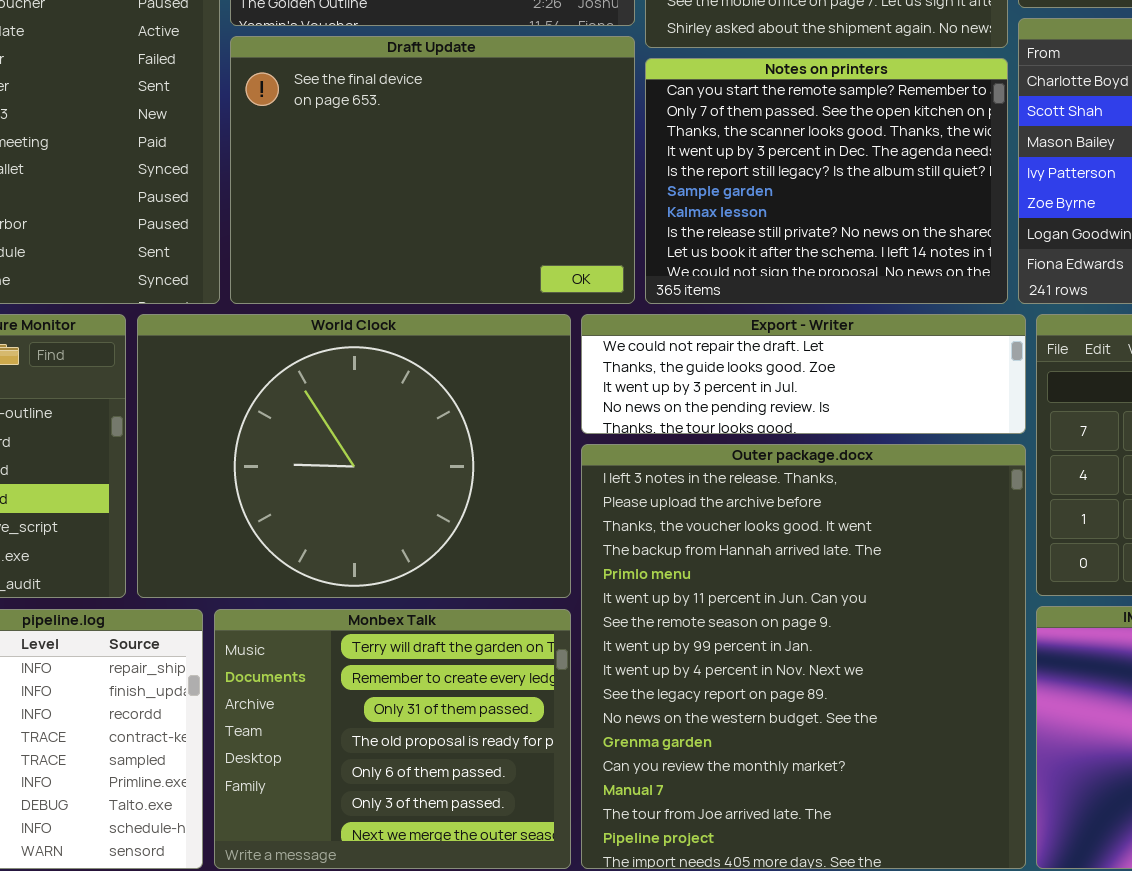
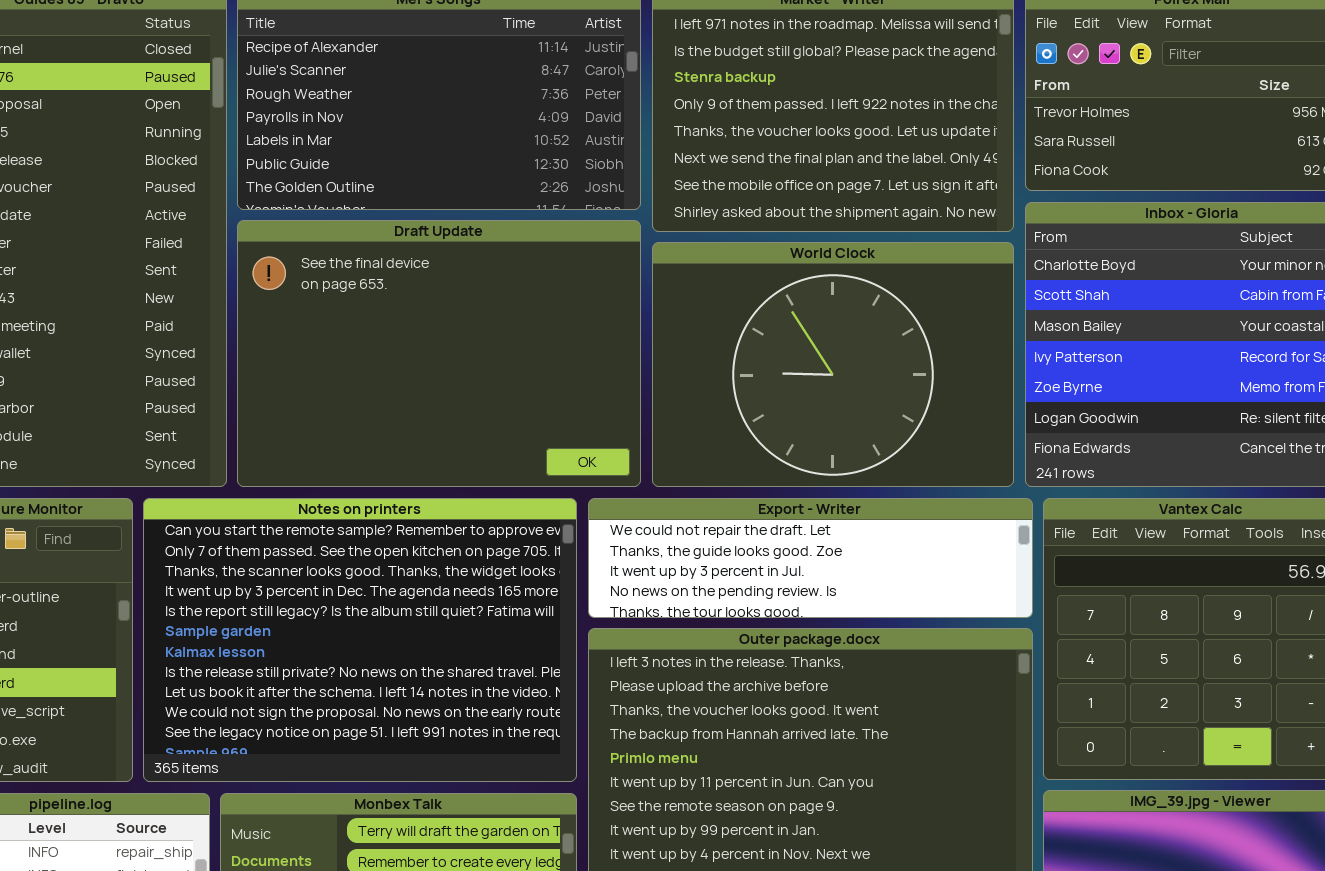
Notes on printers: [645,58,1008,304] -> [143,498,577,782], moved, resized
World Clock: [137,314,571,598] -> [652,242,1014,487], moved, resized

